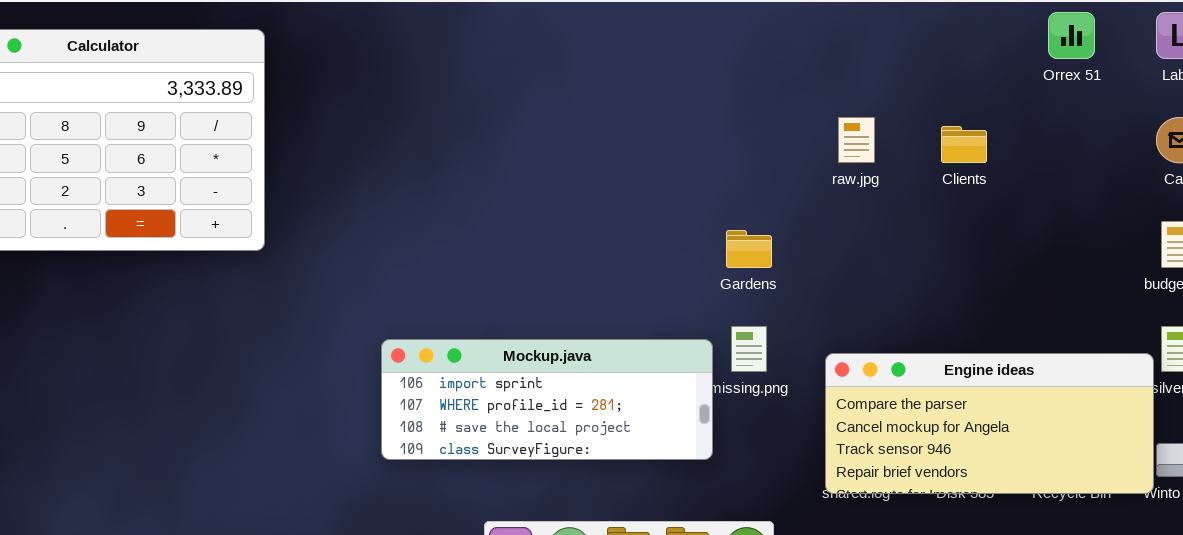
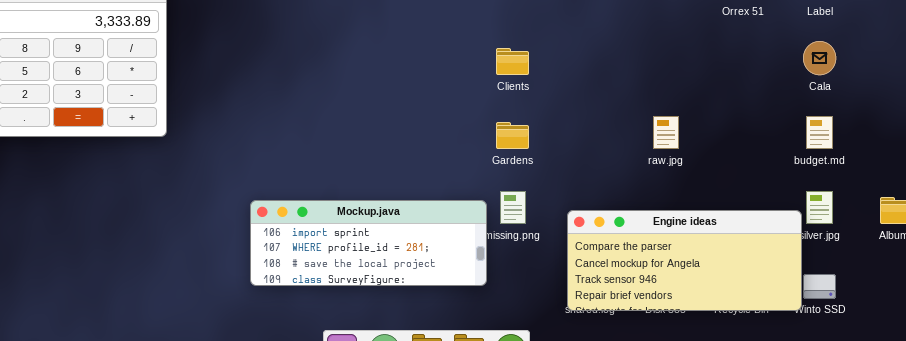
raw.jpg: [838,117,875,163] -> [653,116,679,149], moved
Clients: [941,126,987,163] -> [496,48,529,75], moved

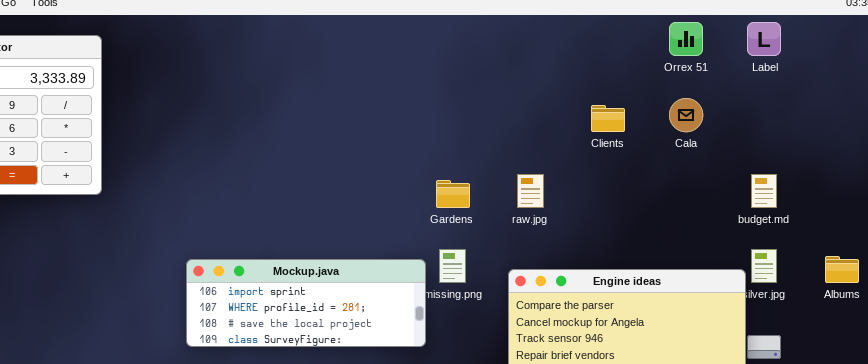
Cala: [803,41,836,75] -> [669,98,703,132], moved
Clients: [496,48,529,75] -> [591,105,625,132], moved
raw.jpg: [653,116,679,149] -> [517,174,544,208], moved

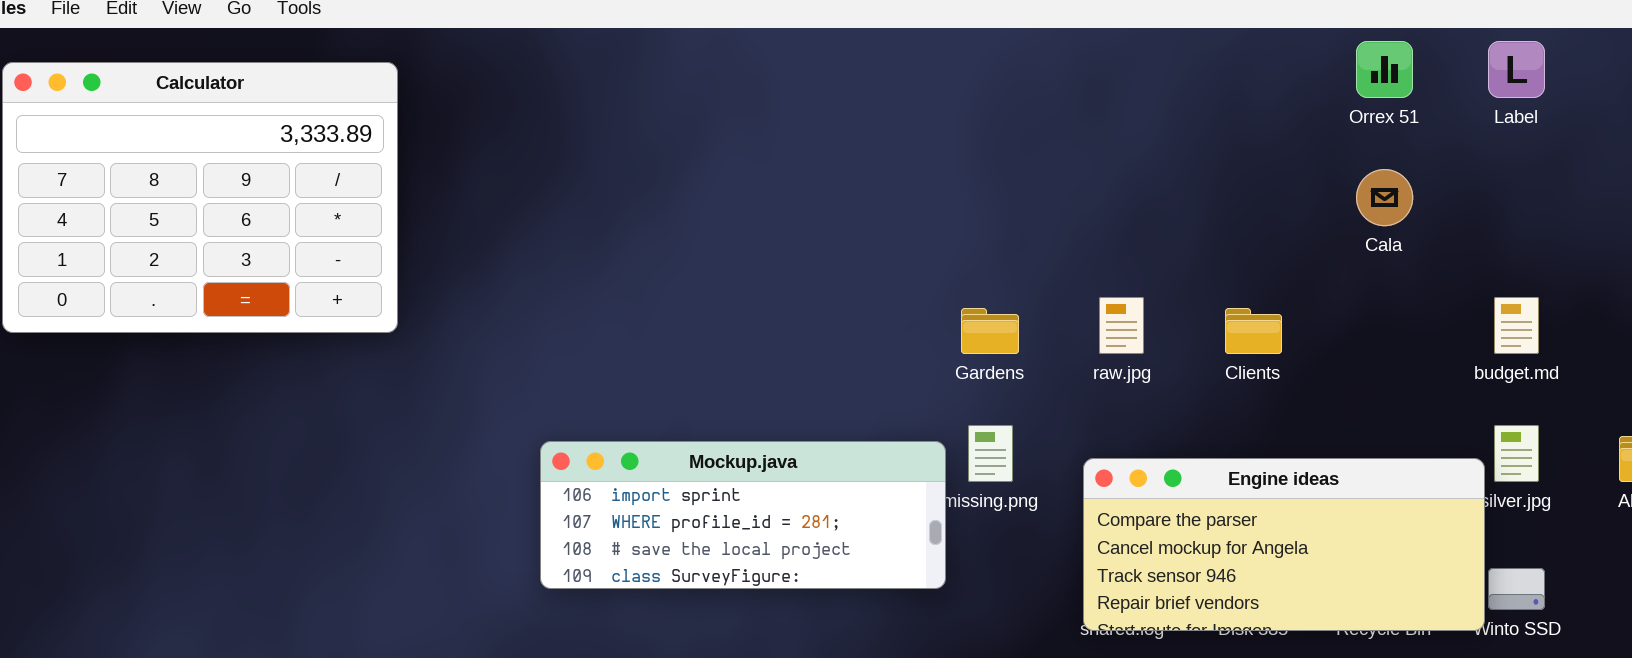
Clients: [591,105,625,132] -> [1225,308,1282,354], moved

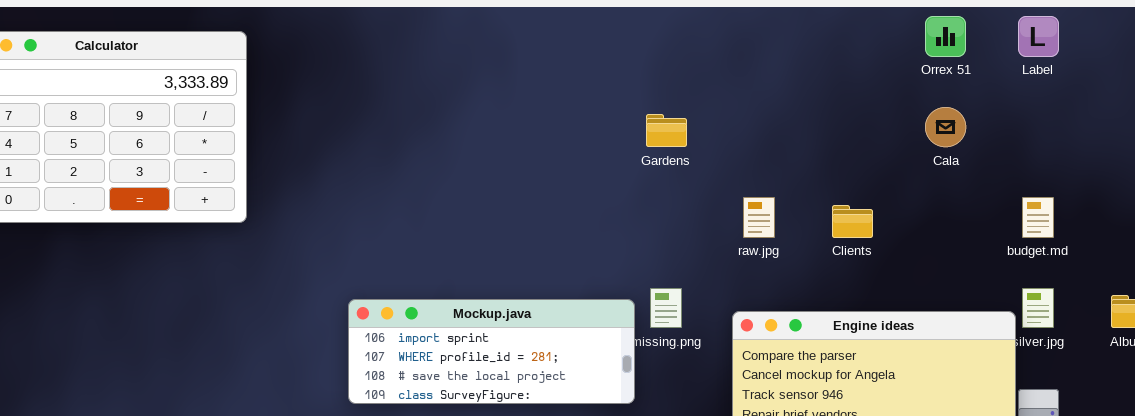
Gardens: [961,308,1019,354] -> [646,114,687,147], moved

